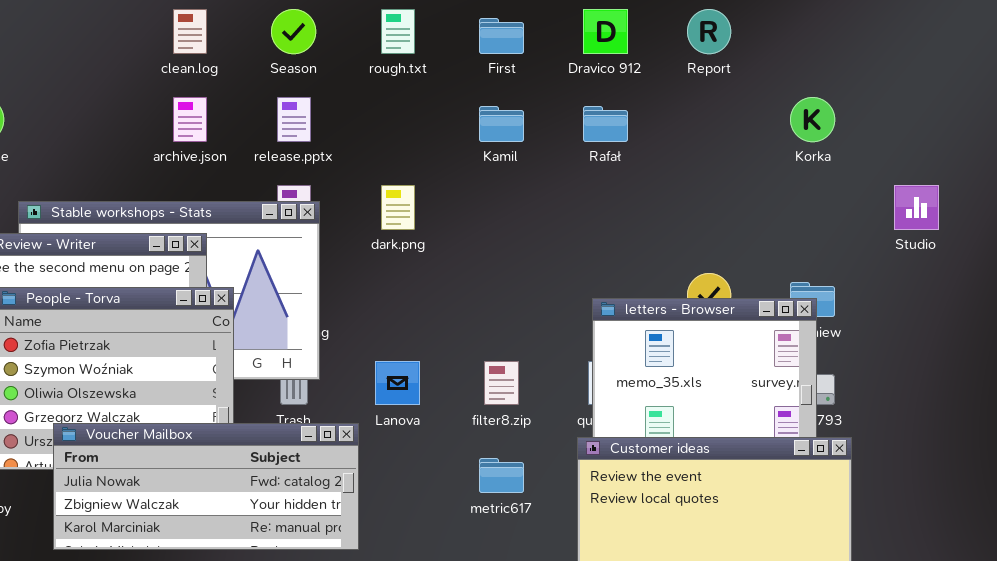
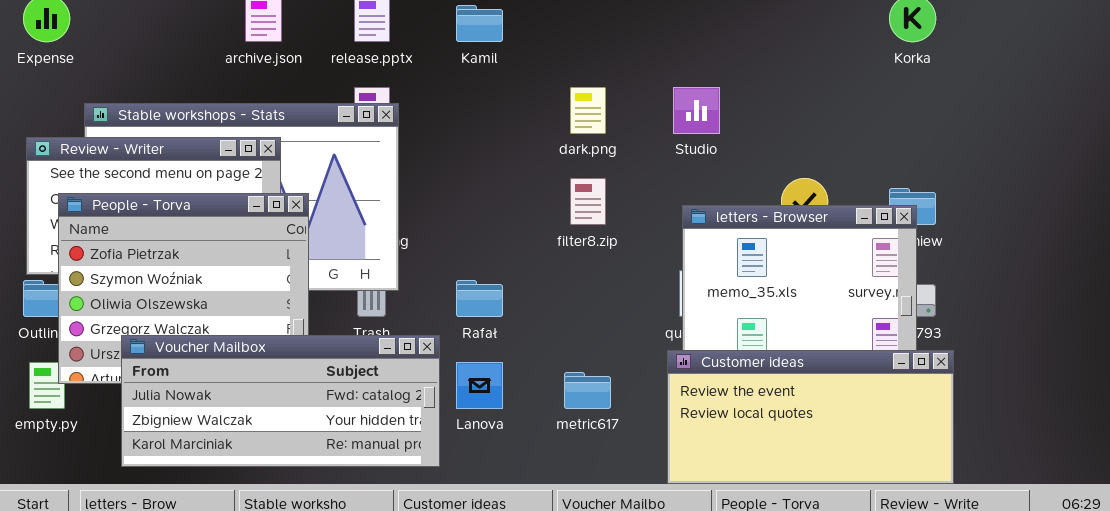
Kamil: [479,106,524,142] -> [456,5,503,42], moved
Rafał: [583,106,628,142] -> [456,280,503,317], moved
dark.png: [381,185,415,230] -> [570,87,606,134], moved
Studio: [894,185,939,230] -> [673,87,720,134], moved
Lanova: [375,361,420,405] -> [456,362,503,409], moved
filter8.zip: [484,361,519,405] -> [570,178,606,225], moved

